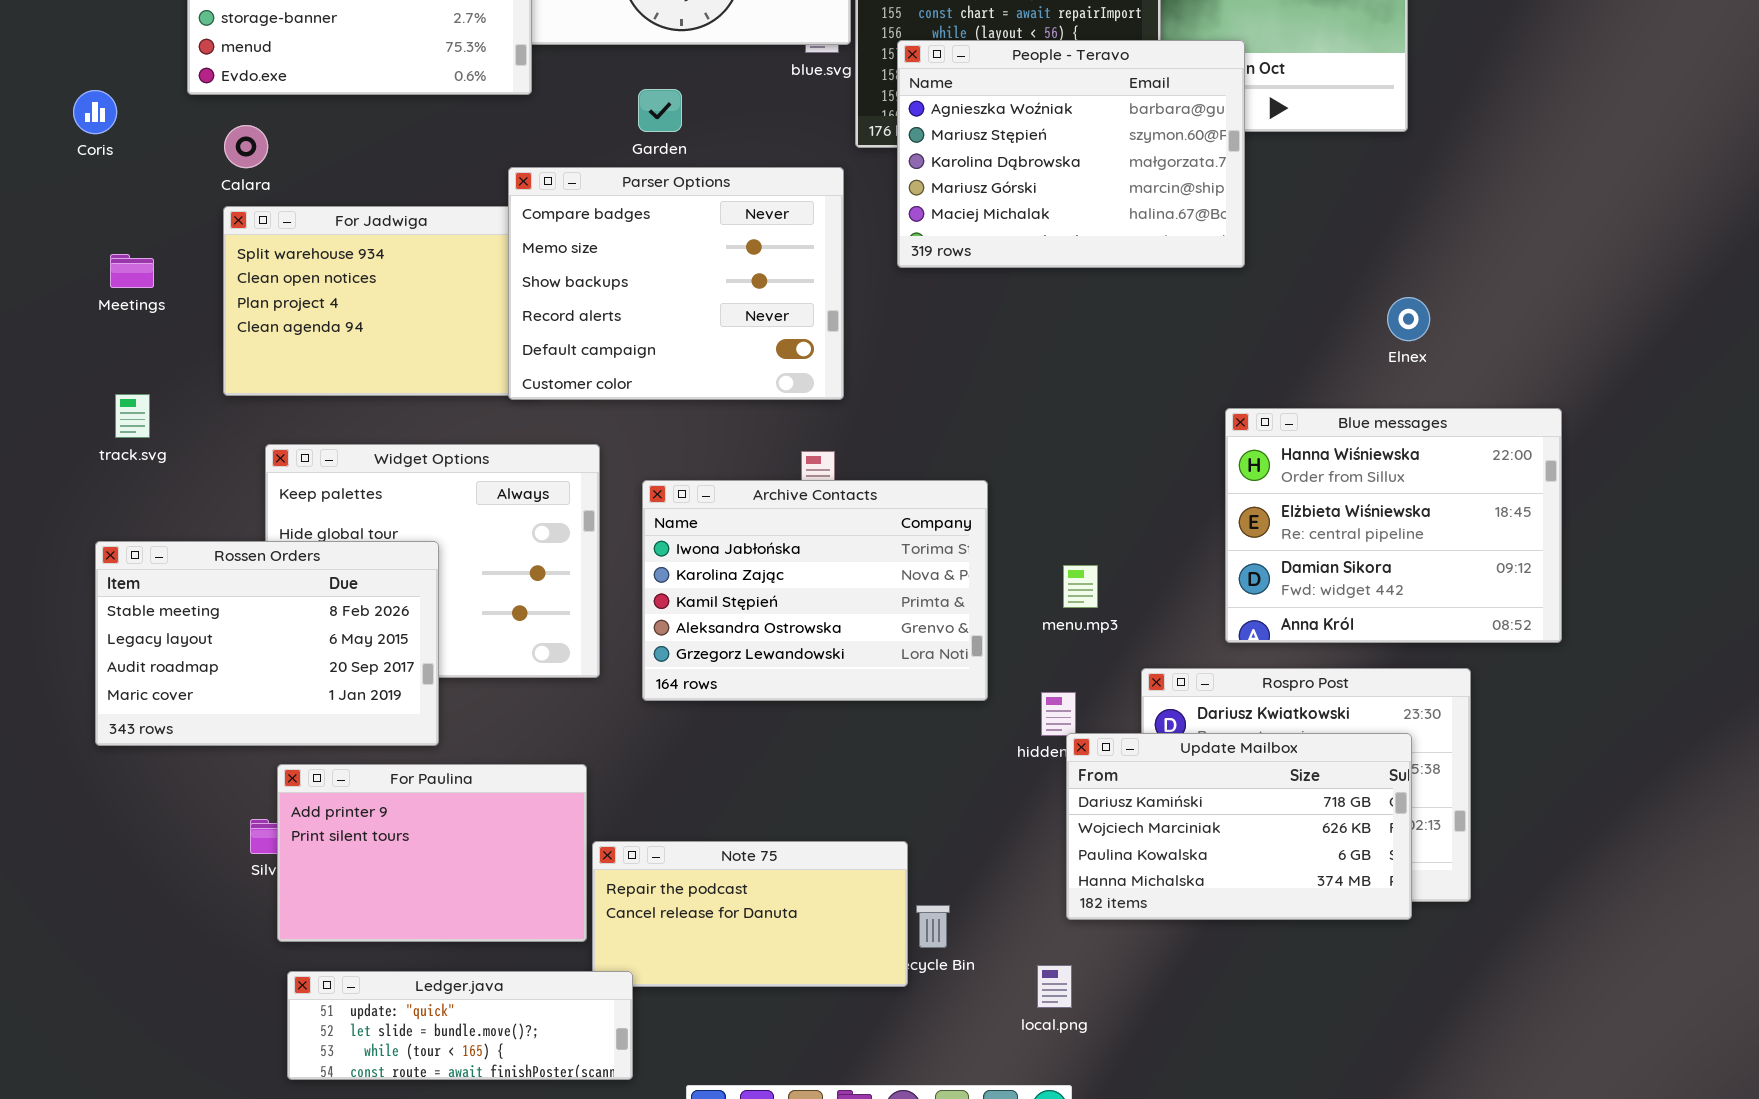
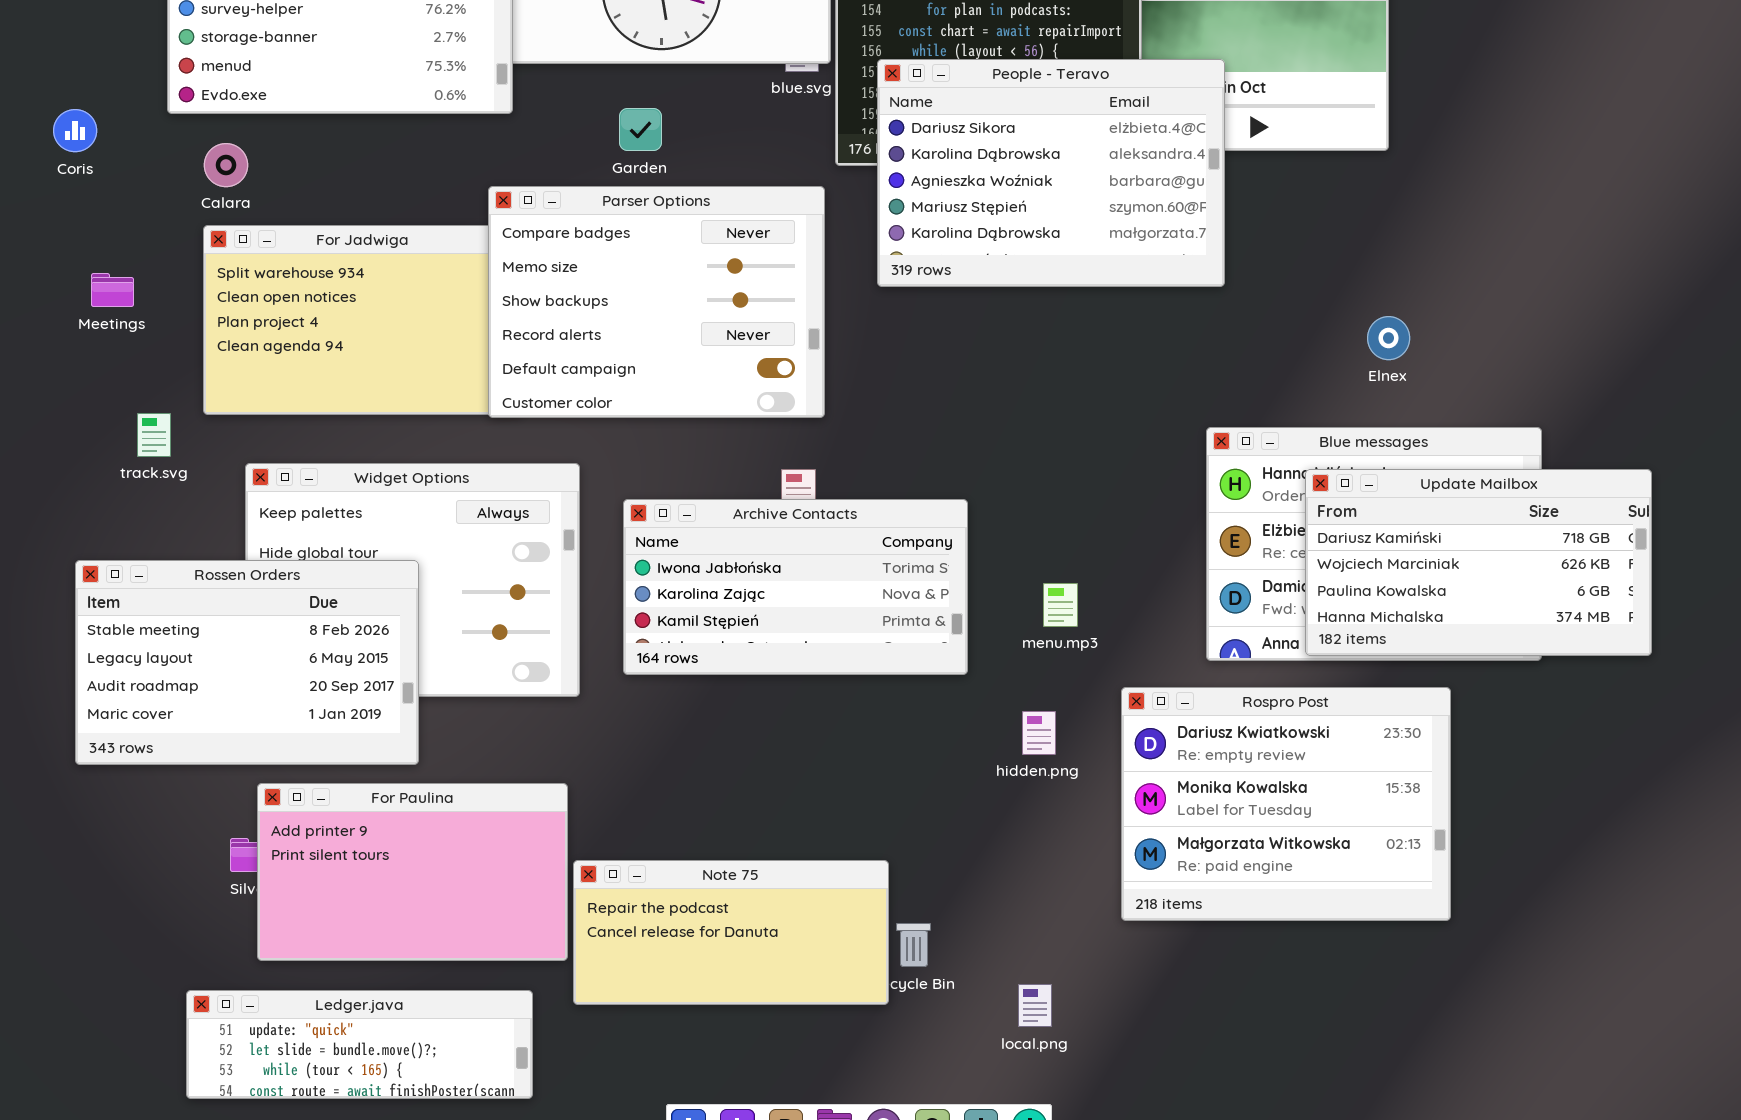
People - Teravo: [897,40,1245,268] -> [877,59,1225,287], scrolled up 2 rows
track.svg: [115,394,150,438] -> [137,413,171,457], moved
Archive Contacts: [642,480,988,701] -> [623,499,968,675], resized
Update Mailbox: [1066,733,1412,920] -> [1305,469,1652,656], moved
Ledger.java: [287,971,633,1080] -> [186,990,533,1099], moved

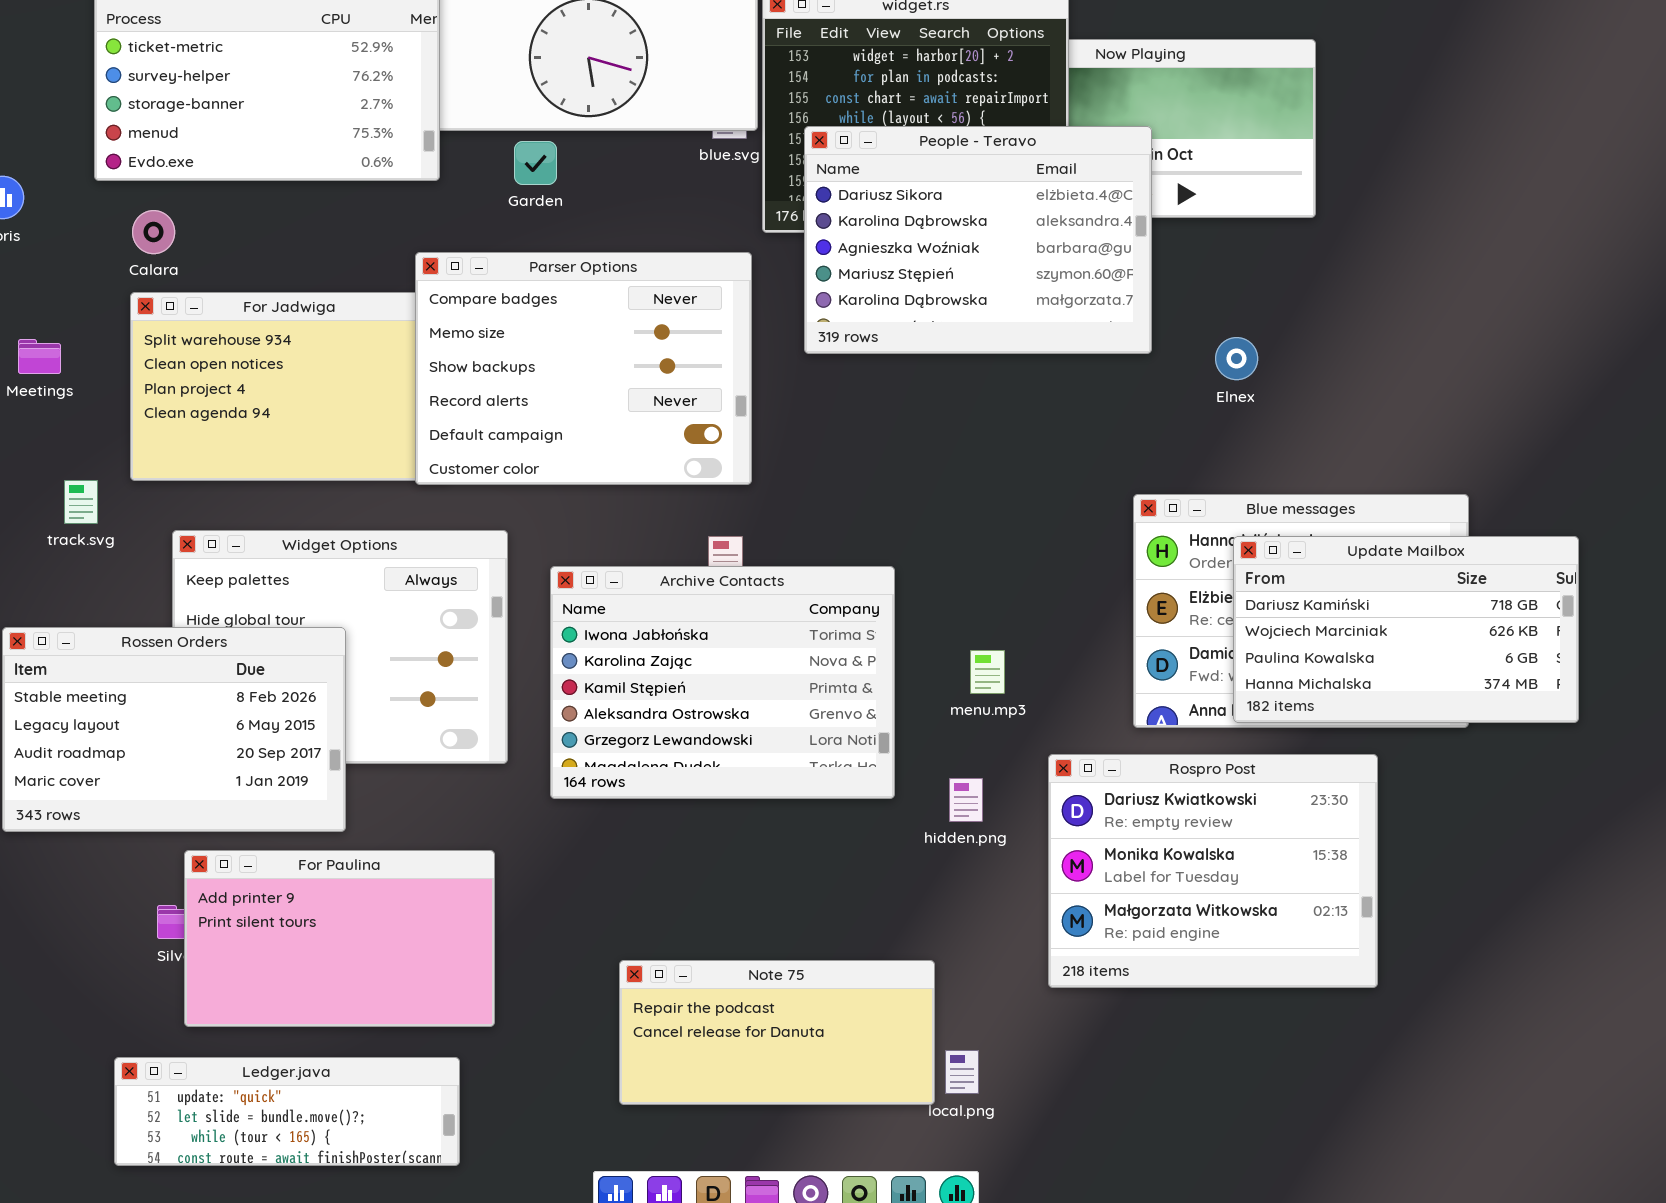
Garden: [619,108,662,151] -> [514,141,557,185], moved
Elnex: [1367,316,1410,360] -> [1215,337,1258,380], moved
Archive Contacts: [623,499,968,675] -> [550,566,895,799], resized
Note 75: [573,860,889,1005] -> [619,960,935,1105], moved

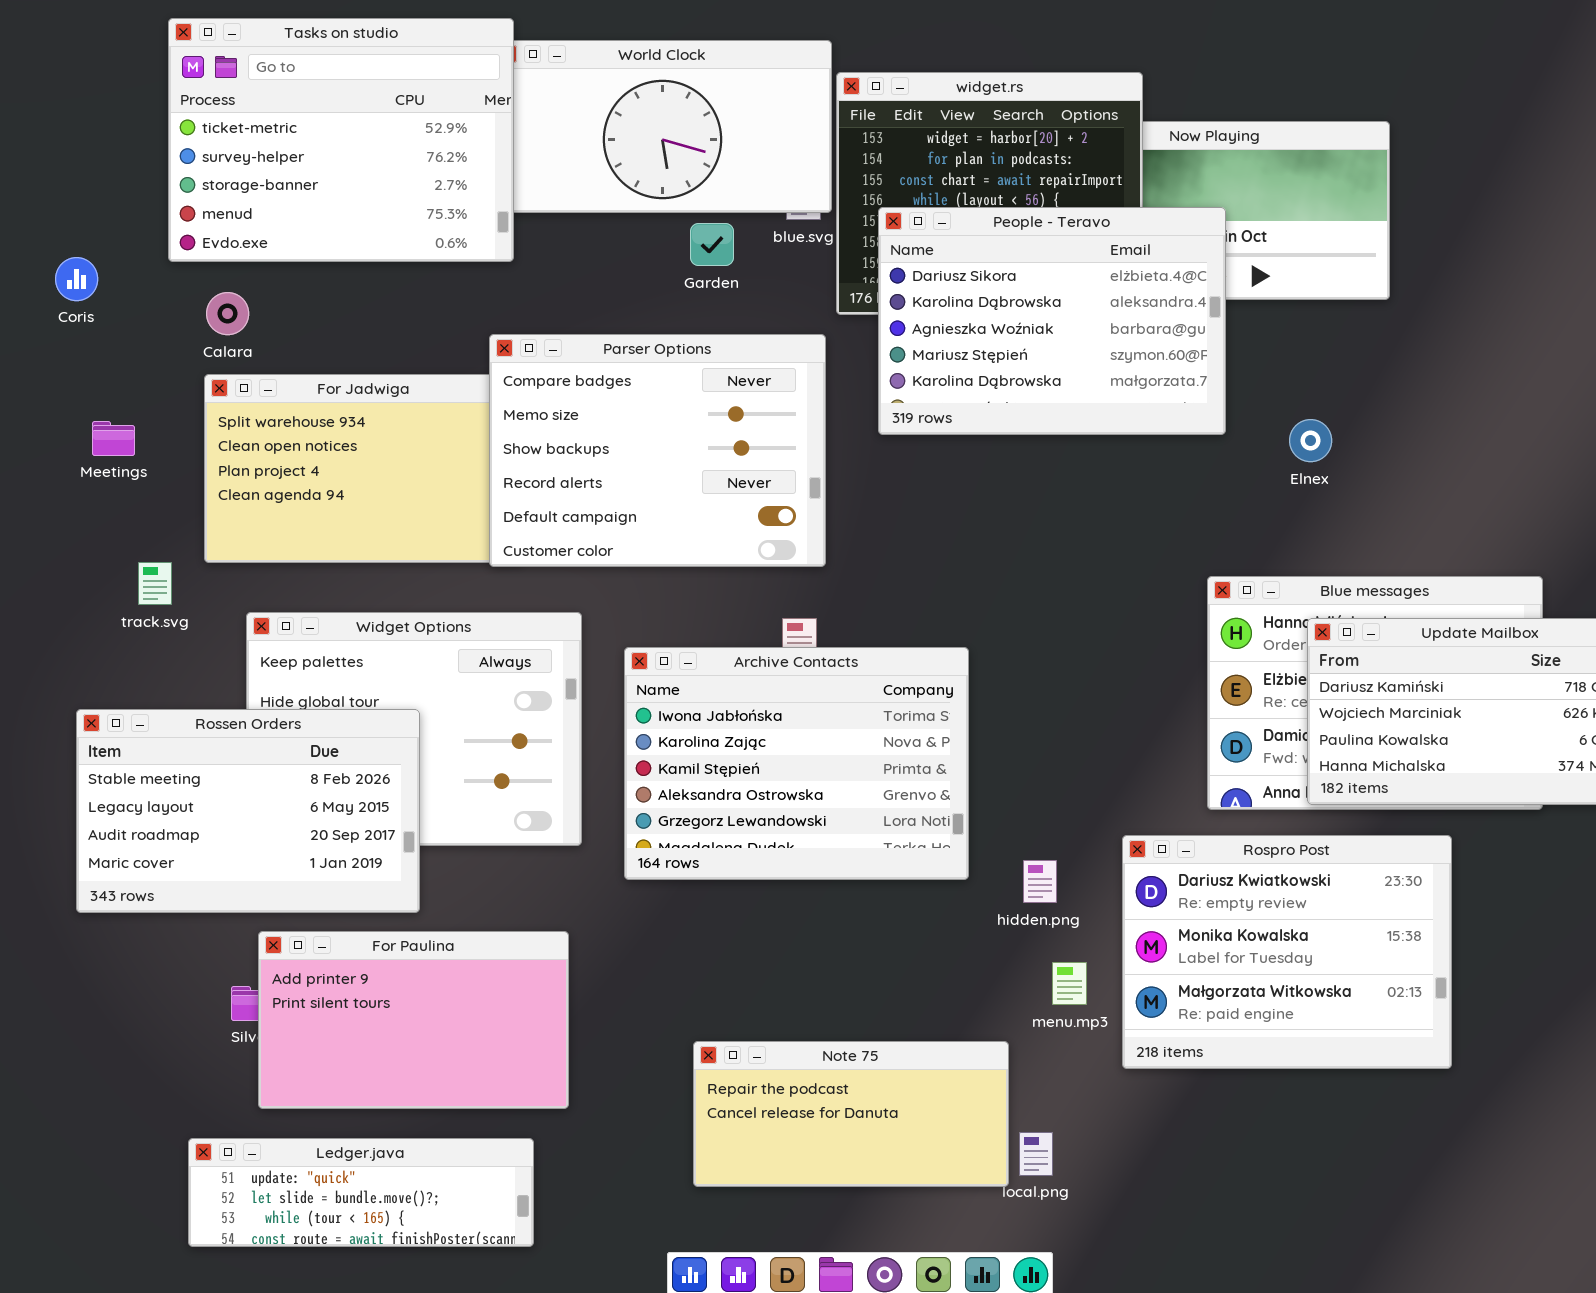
Garden: [514,141,557,185] -> [690,223,734,266], moved
menu.mp3: [970,650,1005,694] -> [1052,962,1087,1005], moved

